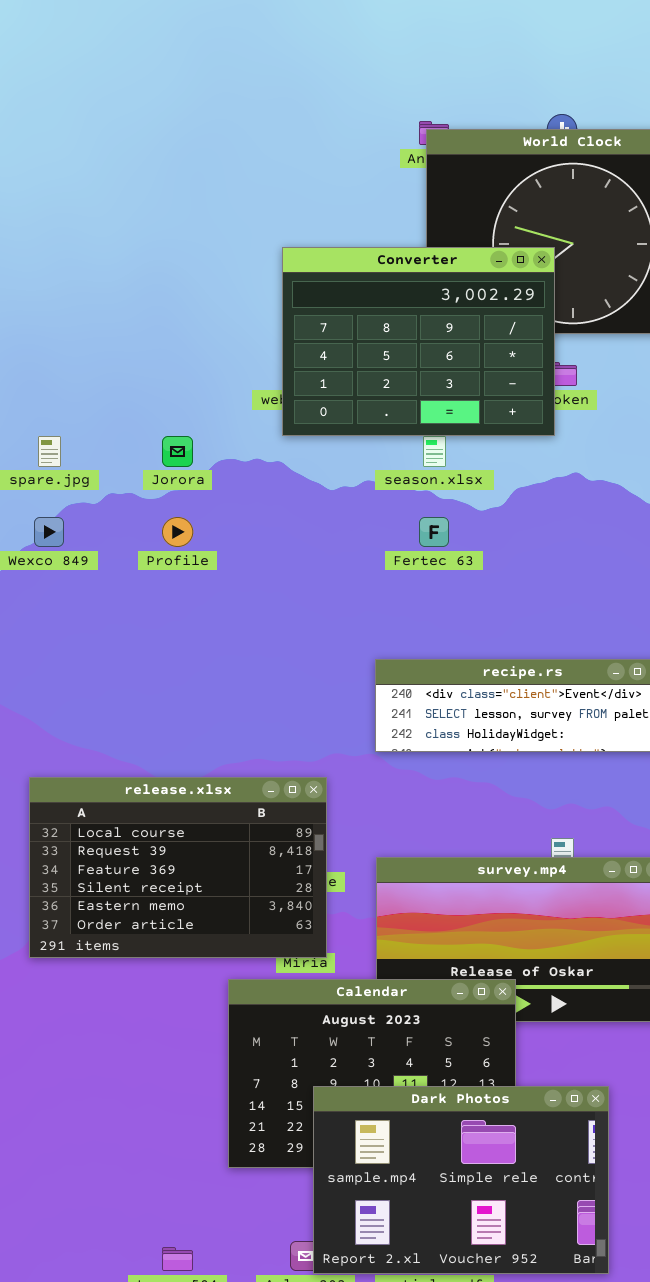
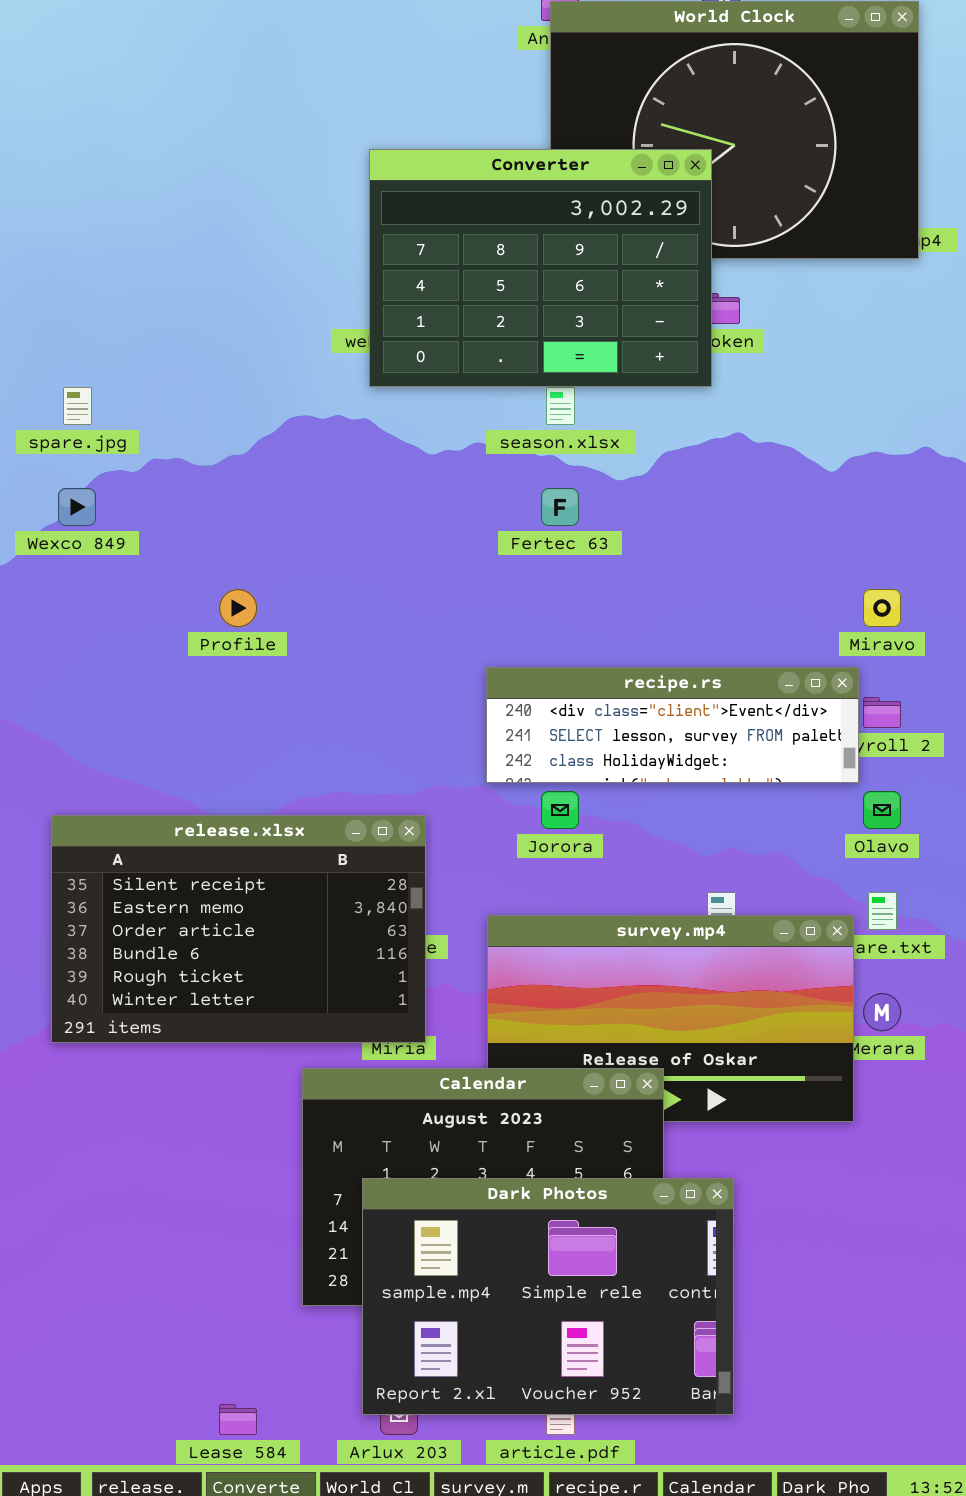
Jorora: [162,436,193,467] -> [541,791,579,829], moved
Profile: [162,517,193,547] -> [219,589,257,627], moved
release.xlsx: [29,777,327,958] -> [51,815,426,1043], scrolled down 3 rows
Dark Photos: [313,1086,609,1274] -> [362,1178,734,1415], moved

